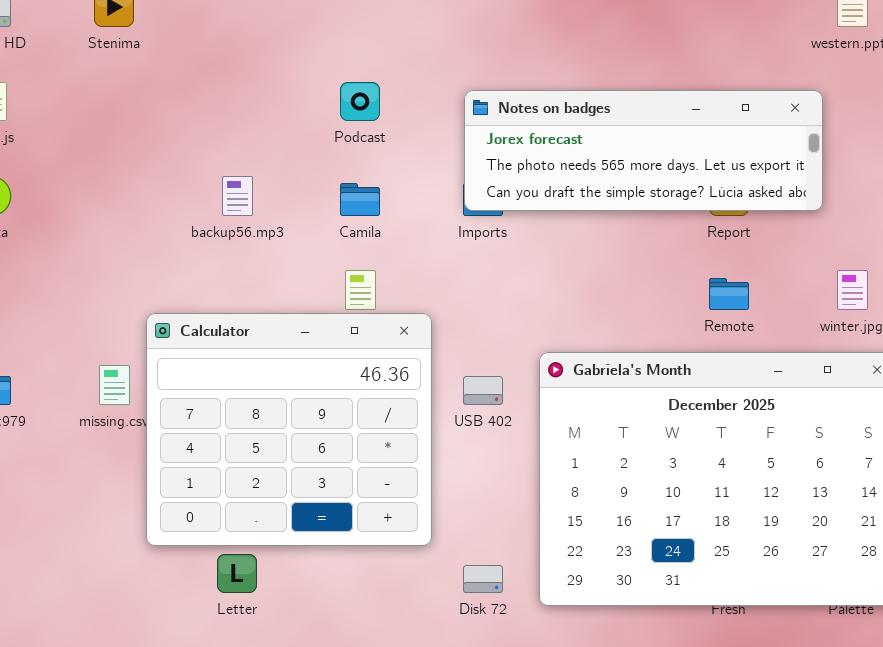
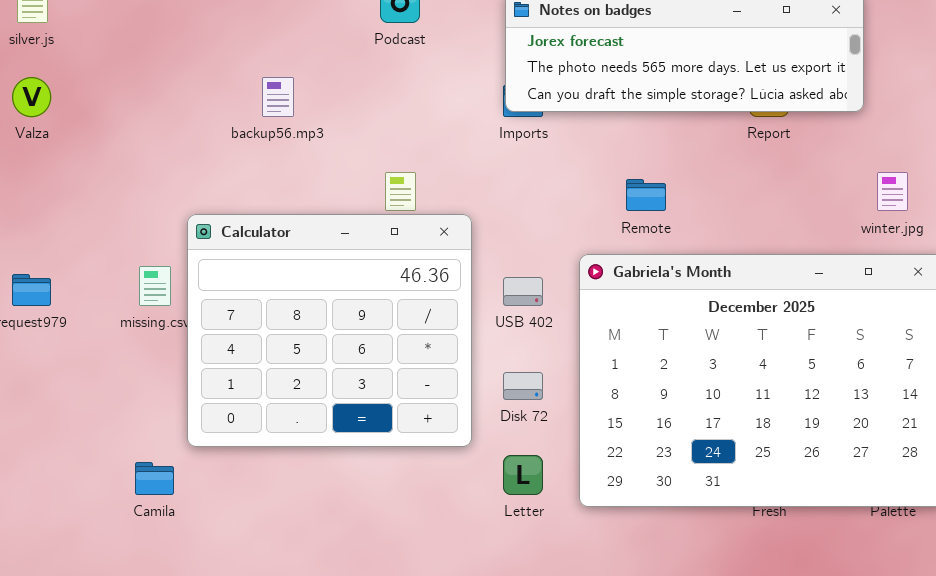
Camila: [340,183,380,216] -> [135,462,174,495], moved
Remote: [709,278,749,310] -> [626,179,666,211], moved
Letter: [217,554,257,593] -> [503,455,543,495], moved
Disk 72: [463,565,503,593] -> [503,372,543,400], moved

